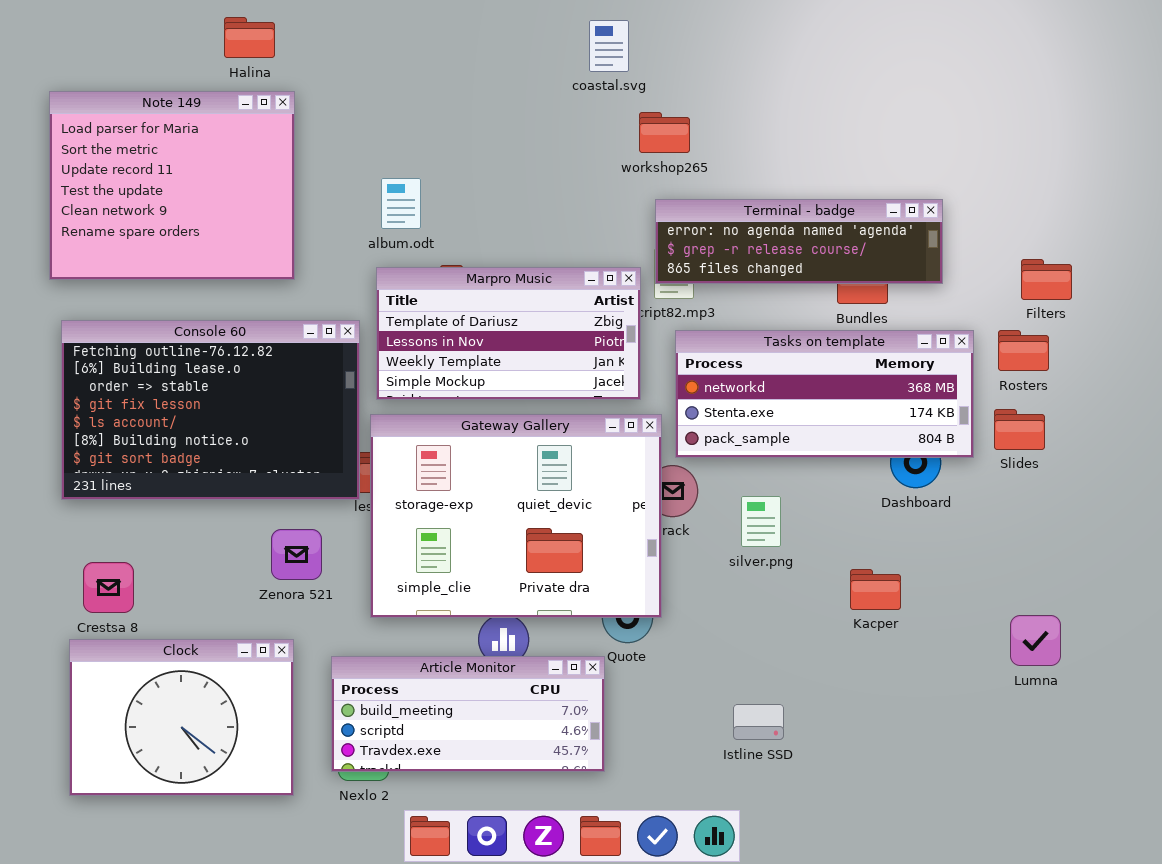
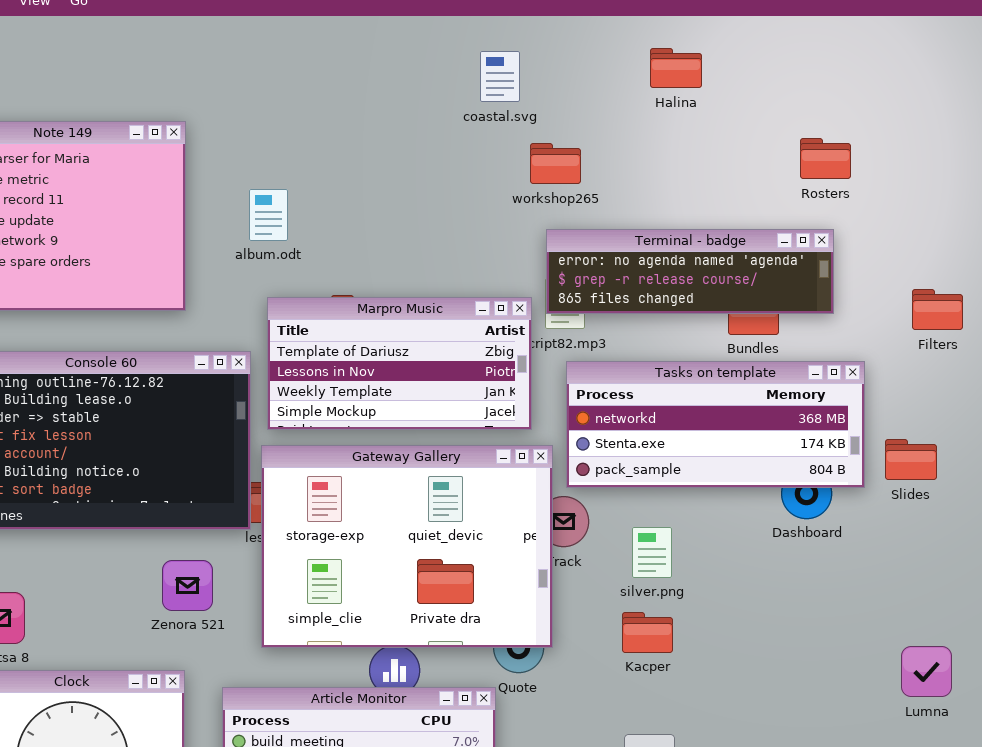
Halina: [224,17,275,58] -> [650,48,702,88], moved
album.odt: [381,178,421,229] -> [249,189,288,241], moved
Rosters: [998,330,1049,371] -> [800,138,851,179], moved
Kacper: [850,569,901,610] -> [622,612,673,653], moved

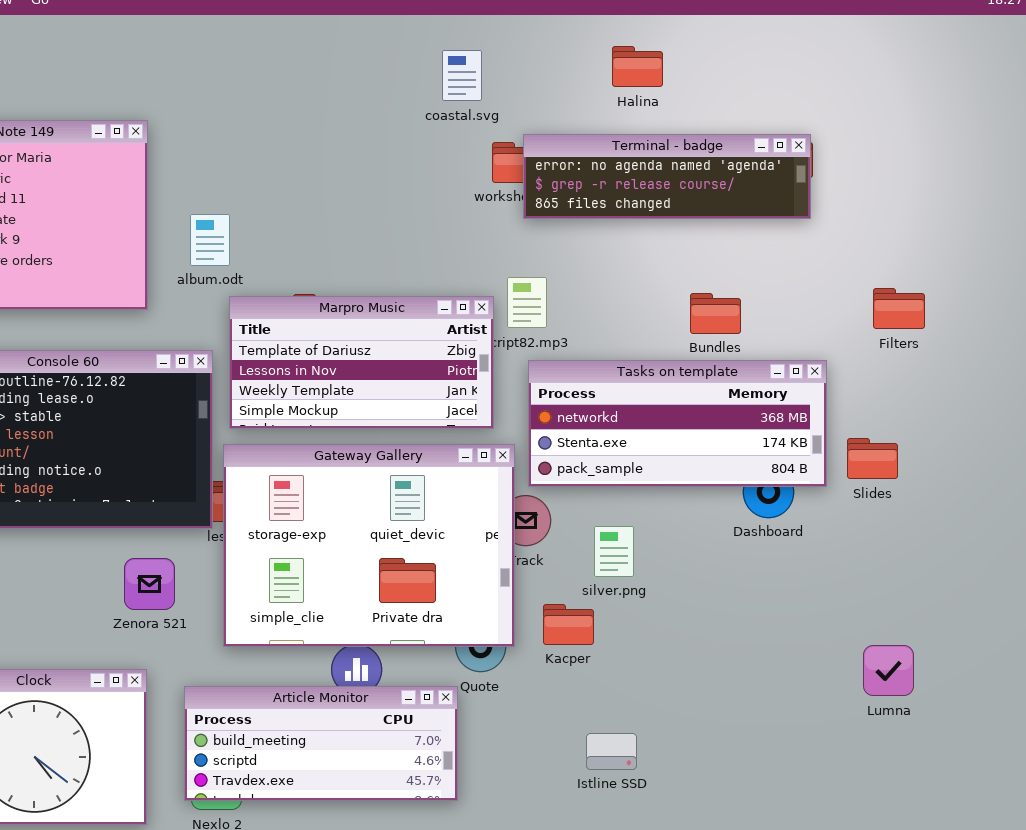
album.odt: [249,189,288,241] -> [190,214,230,266], moved
Terminal - badge: [546,229,834,314] -> [523,134,811,219], moved
Kacper: [622,612,673,653] -> [543,604,594,645], moved

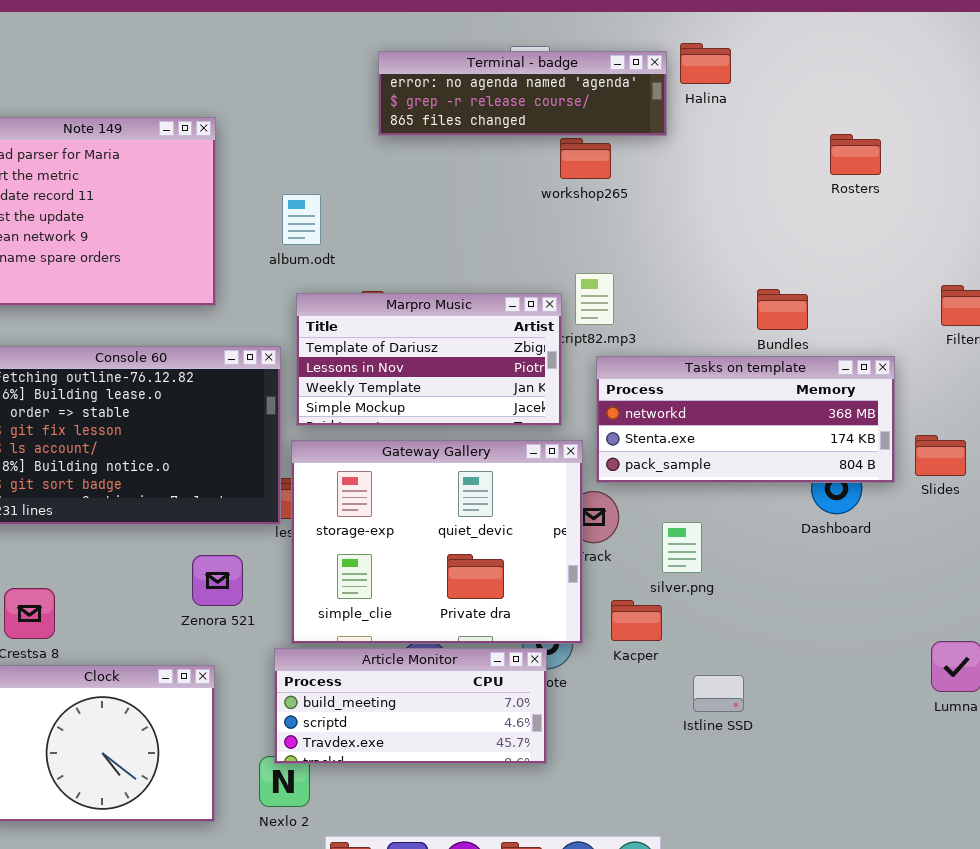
Terminal - badge: [523,134,811,219] -> [378,51,667,136], moved
album.odt: [190,214,230,266] -> [282,194,321,245], moved
Article Monitor: [184,686,458,801] -> [274,648,547,764], moved
Istline SSD: [586,733,637,770] -> [693,675,744,712], moved

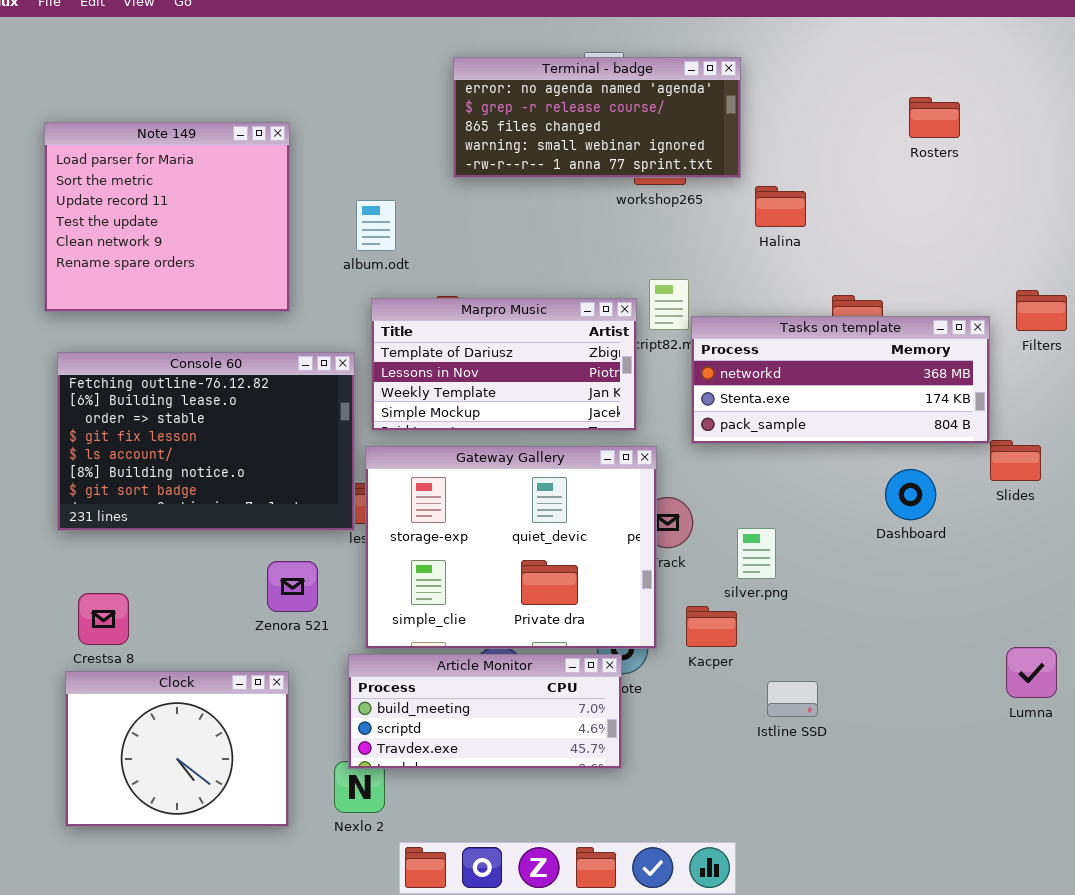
Halina: [680,43,731,84] -> [755,186,806,227], moved
Terminal - badge: [378,51,667,136] -> [453,57,741,178], resized
Rosters: [830,134,881,175] -> [909,97,960,138], moved
Tasks on template: [596,356,895,483] -> [691,316,990,444], moved

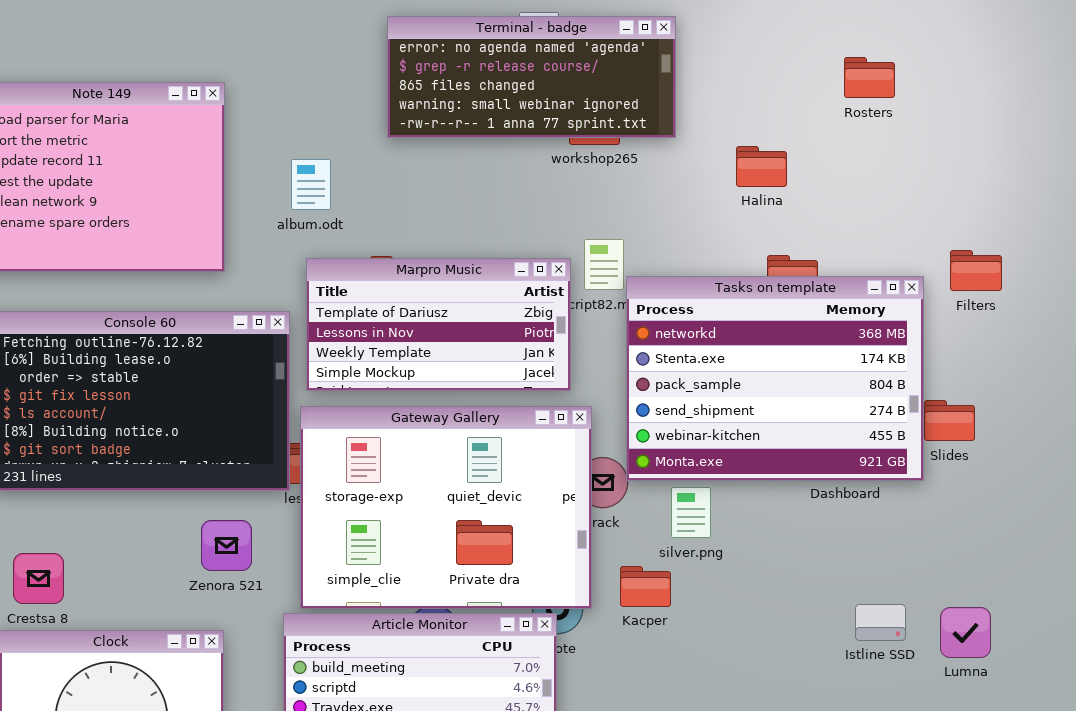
Halina: [755,186,806,227] -> [736,146,787,187], moved
Tasks on template: [691,316,990,444] -> [626,276,924,481], resized
Istline SSD: [767,681,818,717] -> [855,604,906,641], moved

